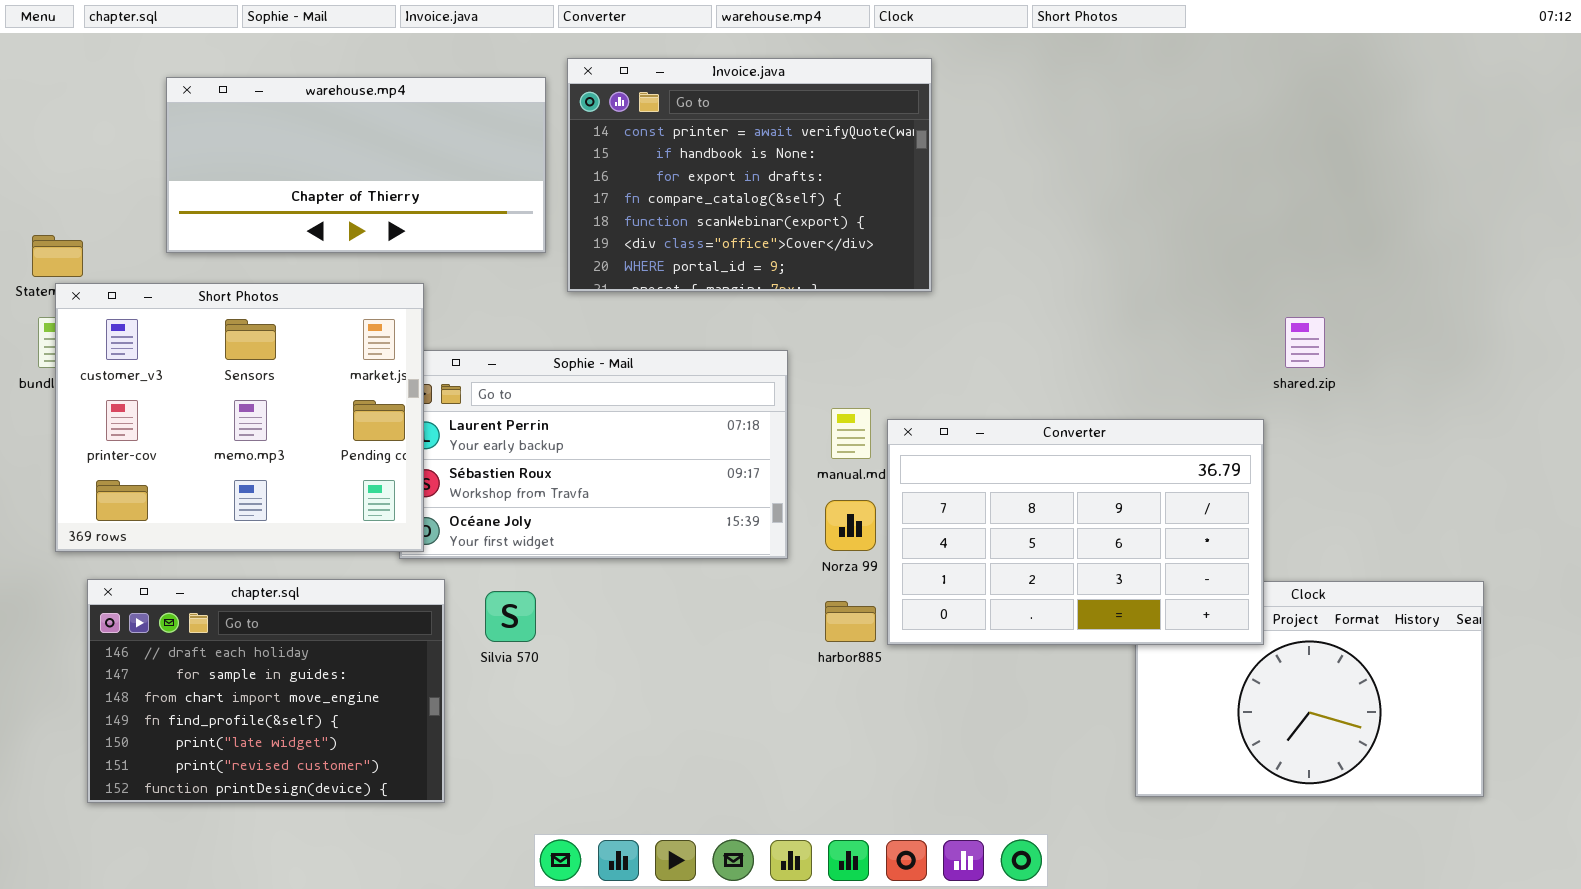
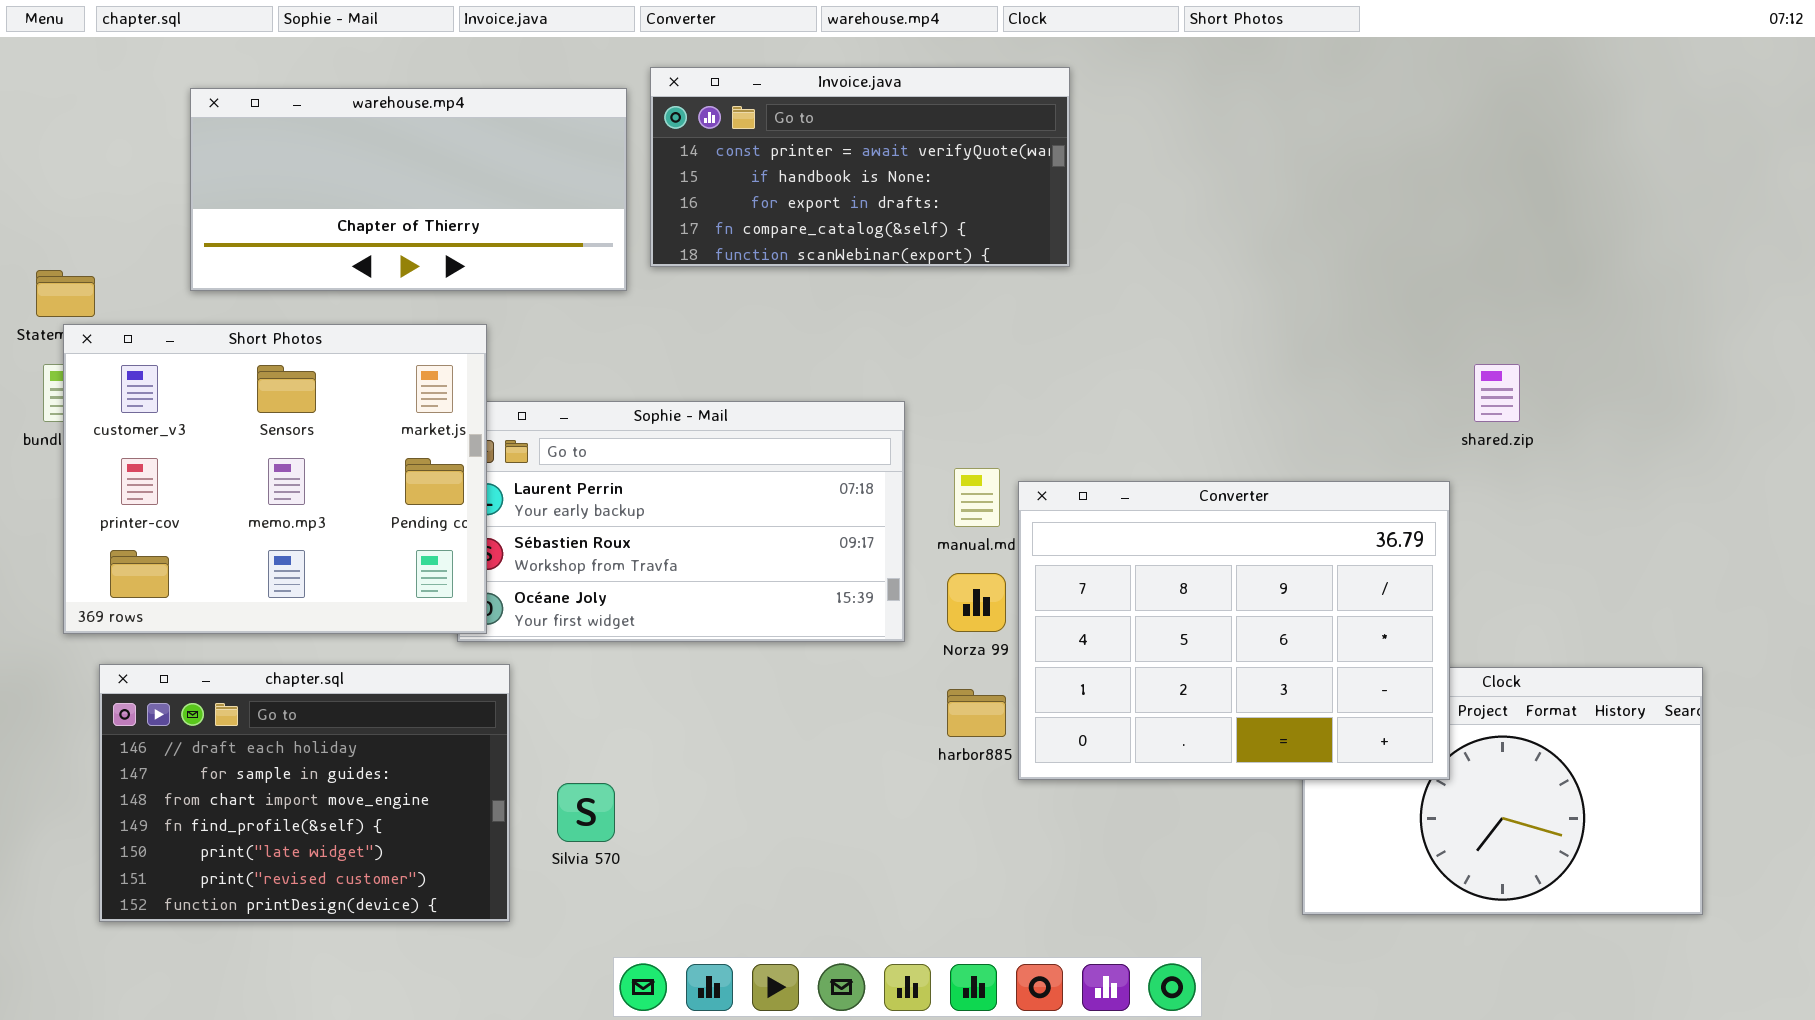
Invoice.java: [567,58,932,292] -> [650,67,1070,267], resized
Converter: [887,419,1264,645] -> [1018,481,1450,780], resized
Silvia 570: [485,591,536,642] -> [557,783,615,842], moved

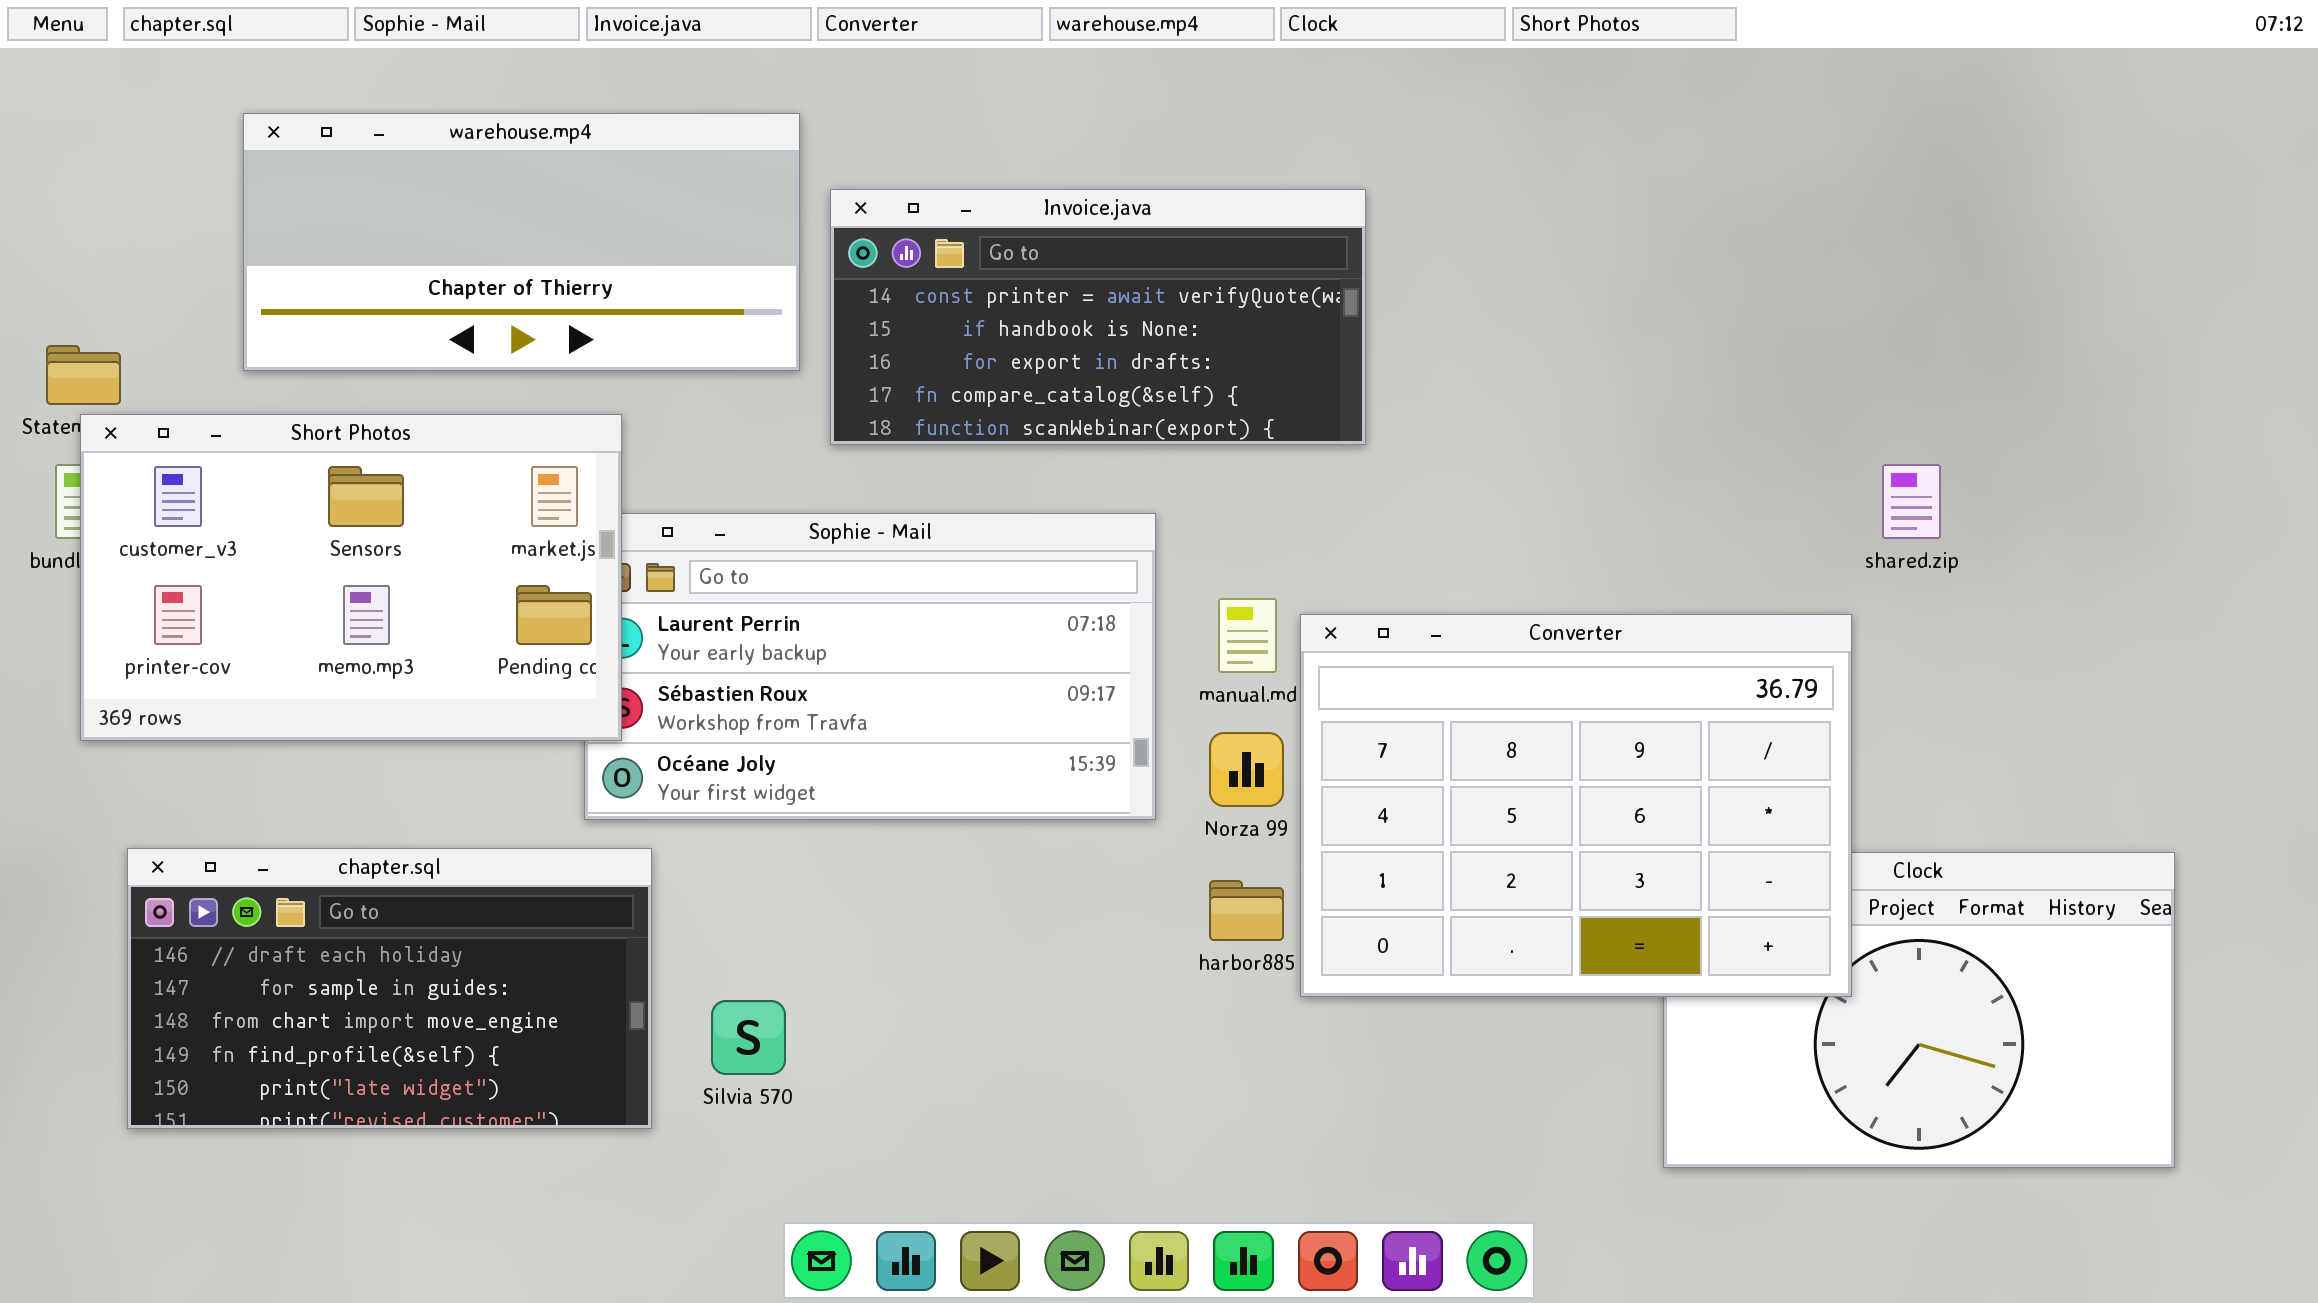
Invoice.java: [650,67,1070,267] -> [830,189,1366,445], moved
Short Photos: [63,324,487,634] -> [80,414,622,741], resized
chapter.sql: [99,664,510,922] -> [127,848,652,1129], resized

